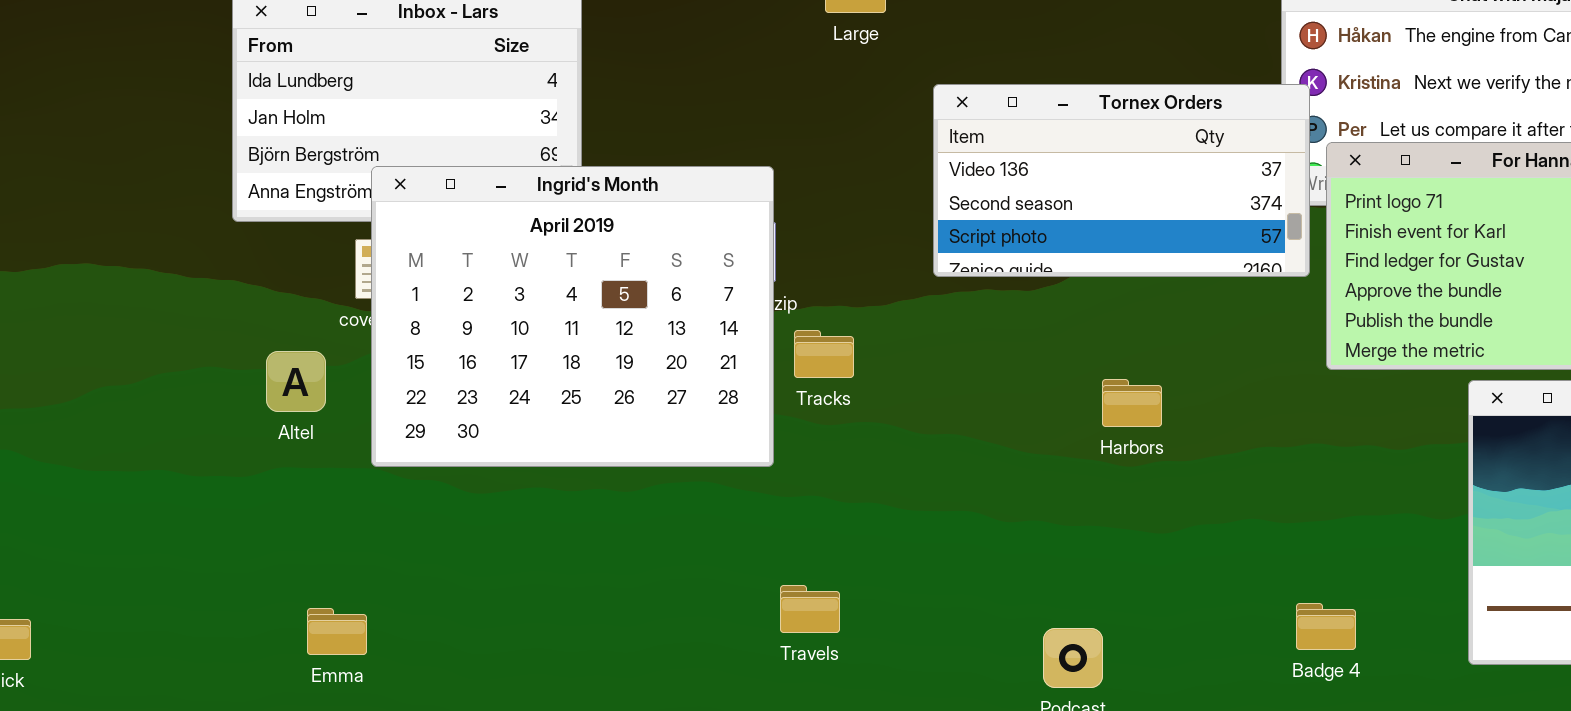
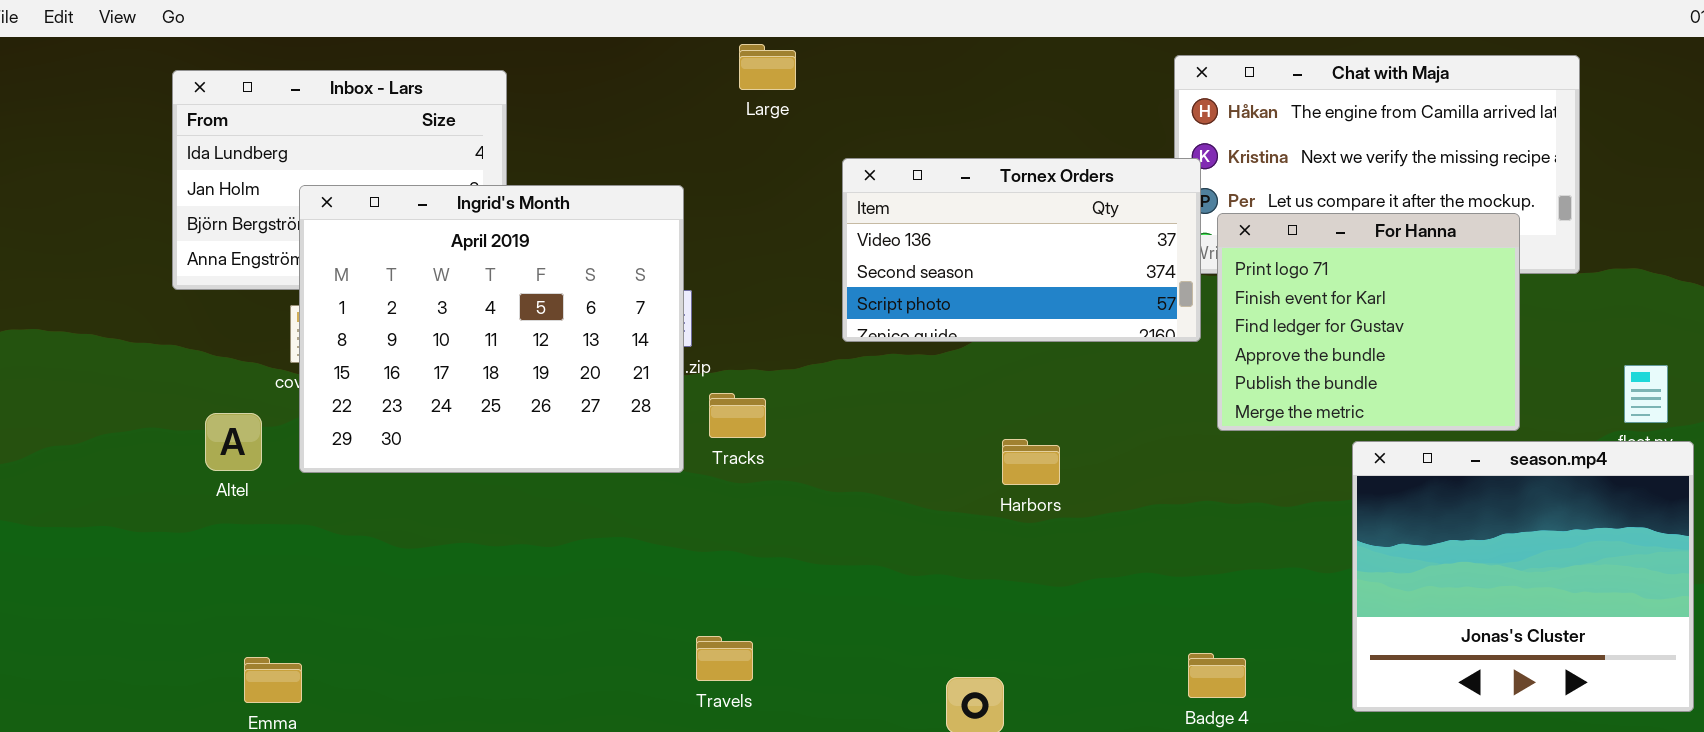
Ingrid's Month: [371,166,774,467] -> [299,185,684,473], moved

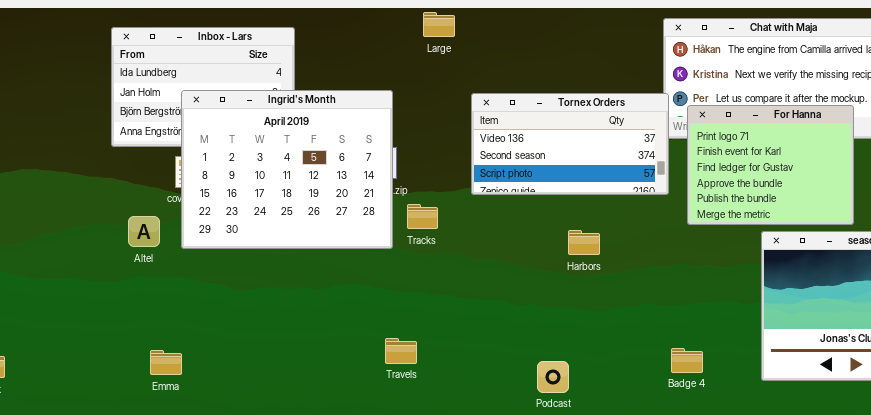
Tornex Orders: [842,158,1201,342] -> [471,93,669,195], moved
Travels: [696,636,753,681] -> [385,338,417,364], moved

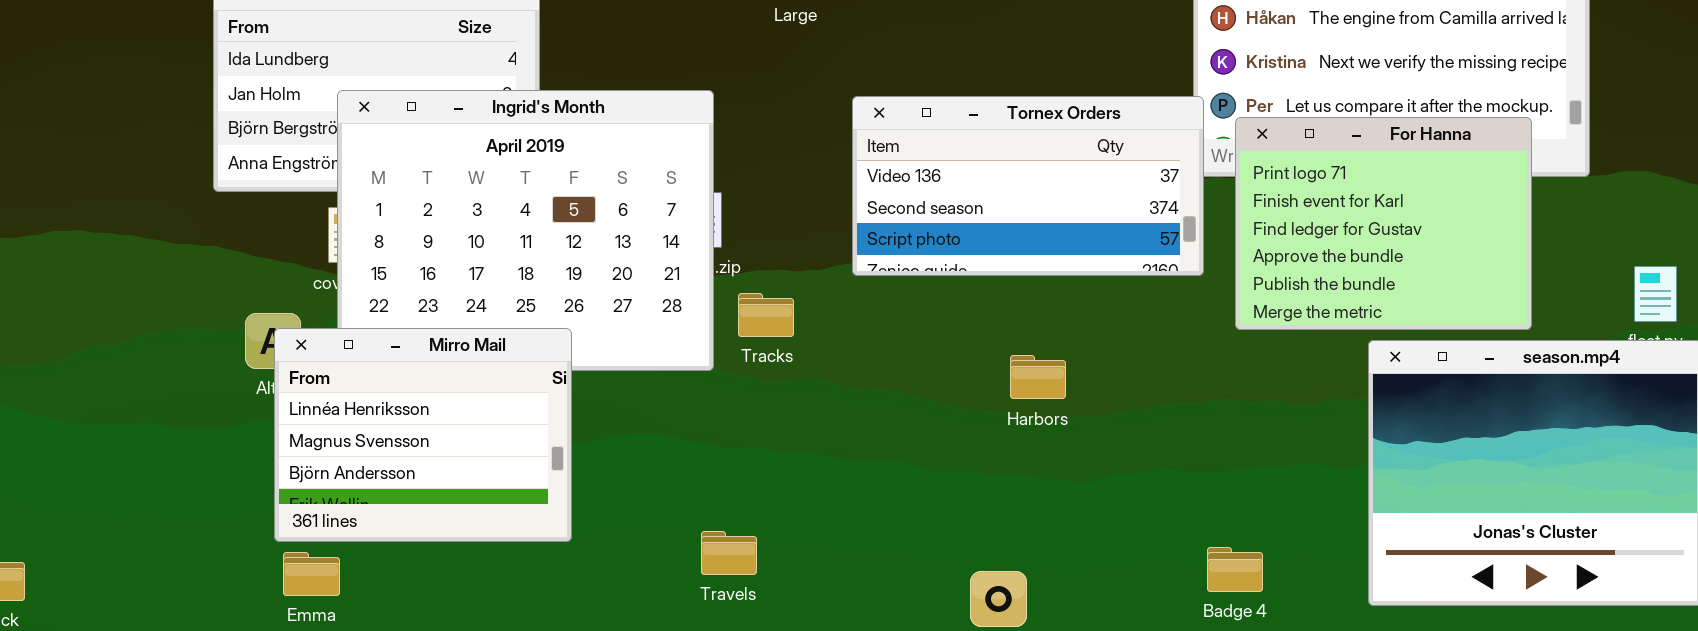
Mirro Mail: none -> [274,328,572,542], opened
Harbors: [568,230,600,255] -> [1010,355,1066,399], moved

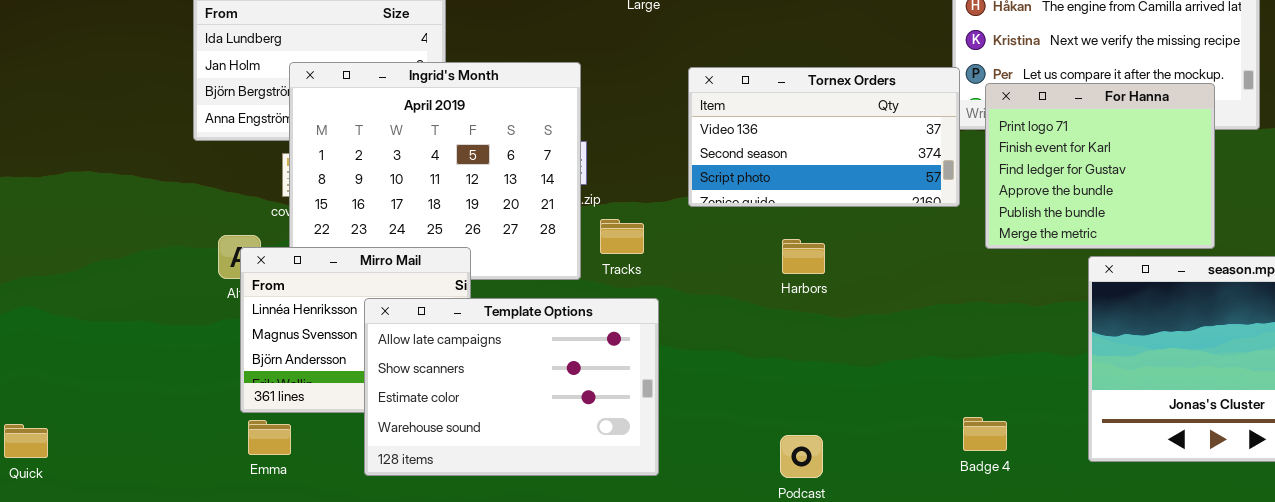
Harbors: [1010,355,1066,399] -> [782,239,825,274], moved
Template Options: none -> [364,298,659,476], opened

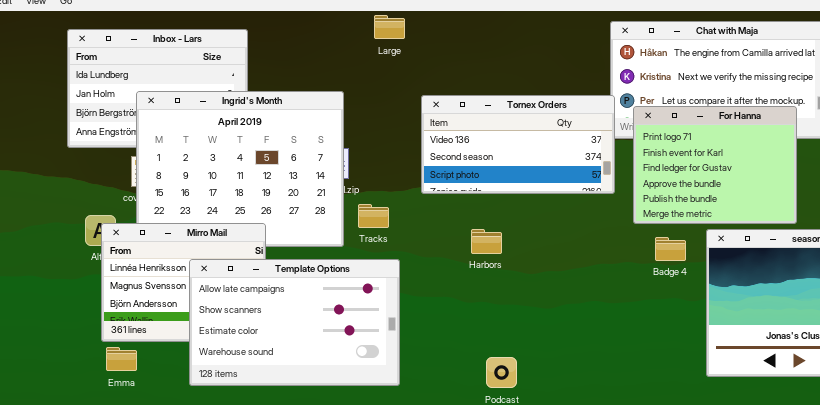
Harbors: [782,239,825,274] -> [471,229,502,254], moved
Badge 4: [963,417,1007,451] -> [655,237,686,261], moved

